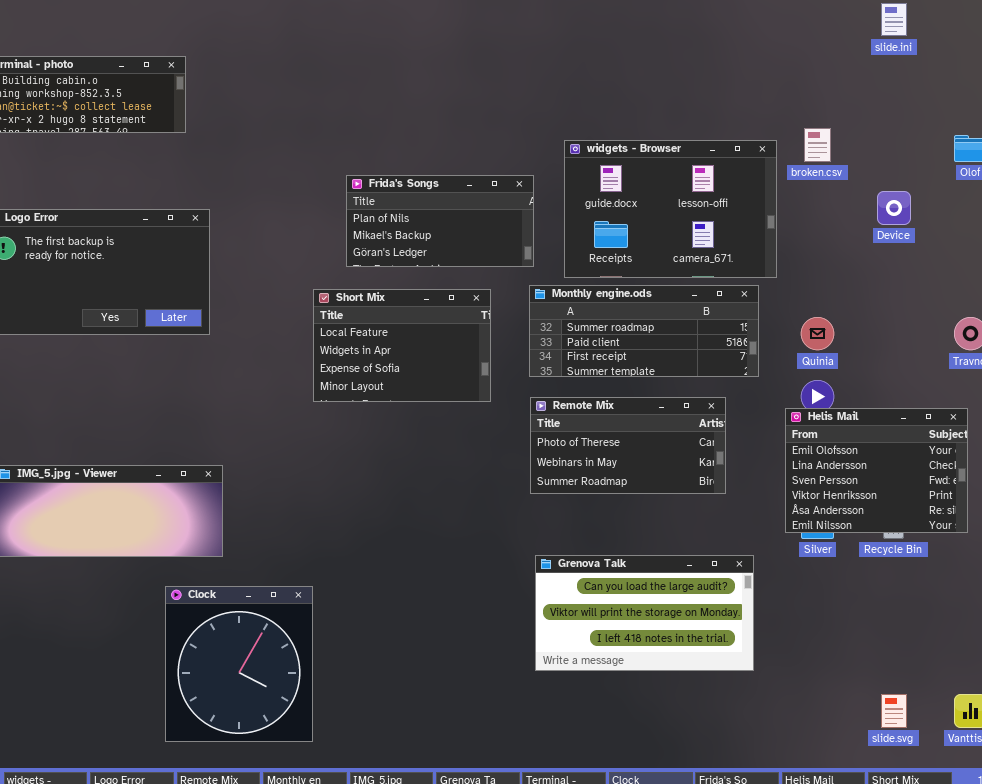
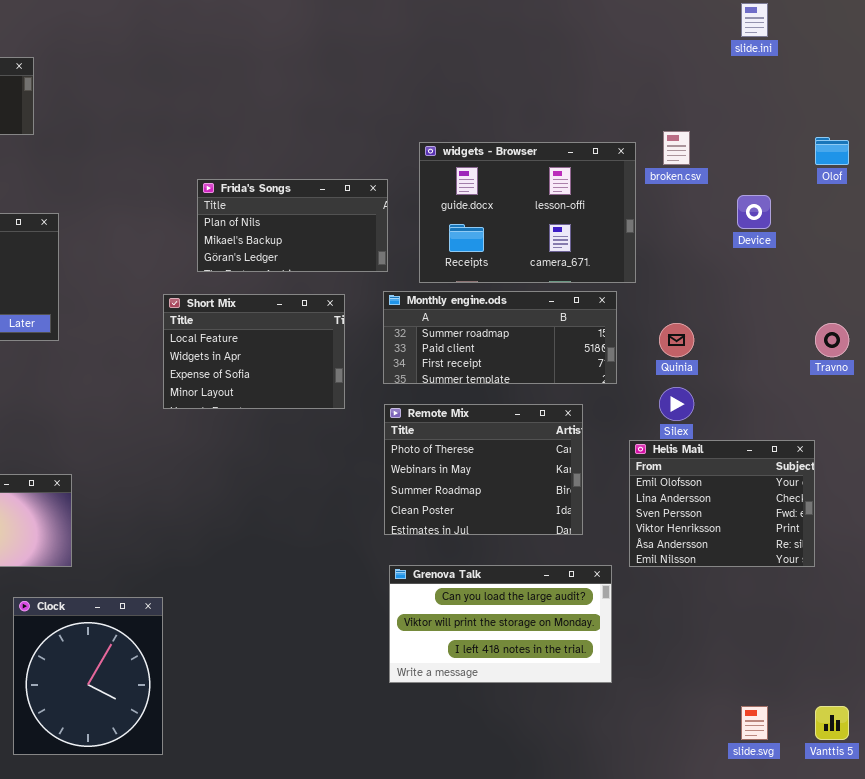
Remote Mix: [530,397,726,494] -> [384,404,583,535], resized
Helis Mail: [785,408,968,533] -> [629,440,815,567], moved

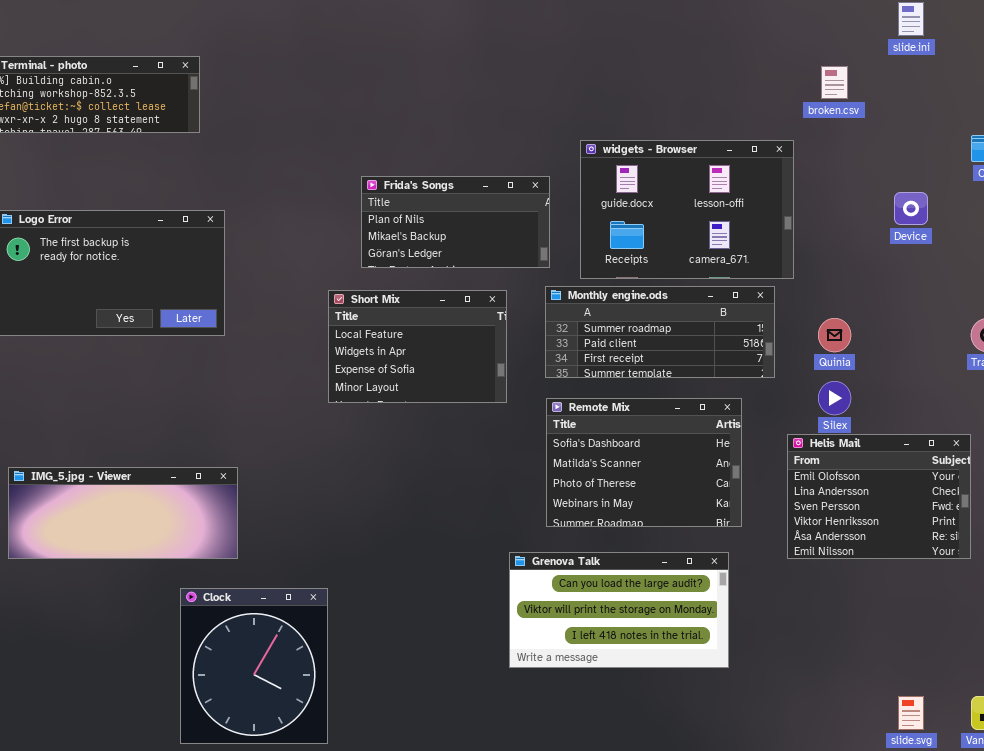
broken.csv: [663,131,690,165] -> [821,66,848,99], moved
Remote Mix: [384,404,583,535] -> [546,398,742,527], scrolled up 2 rows
Grenova Talk: [389,565,612,683] -> [509,552,729,668], moved

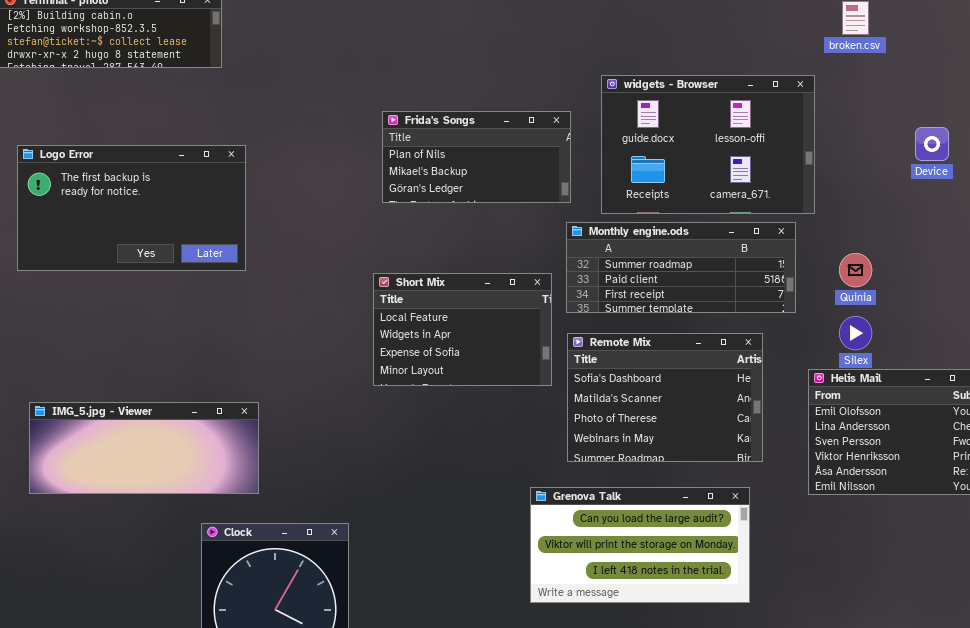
Short Mix: [328,290,507,403] -> [373,273,552,386], moved

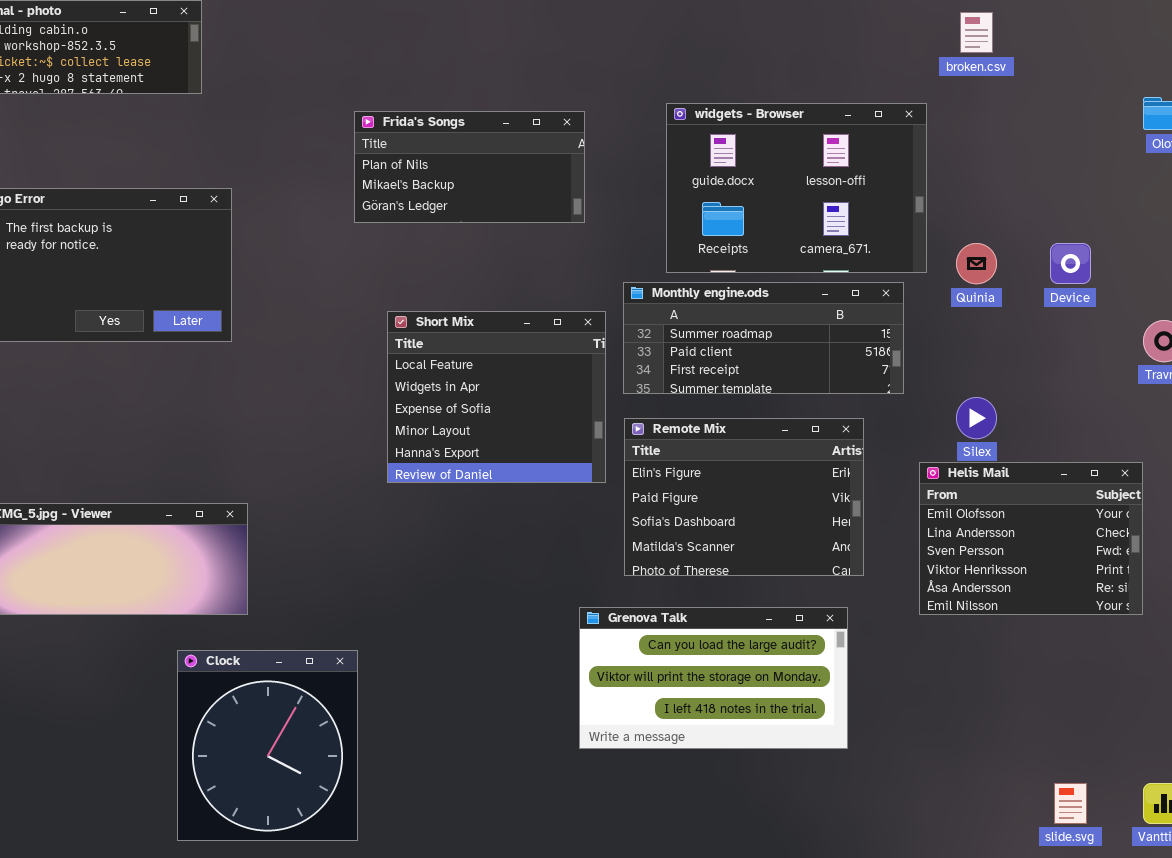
Frida's Songs: [382,111,571,203] -> [354,111,585,223], moved
Device: [915,127,949,161] -> [1050,243,1091,284], moved
Quinia: [839,253,872,287] -> [956,243,997,284], moved
Short Mix: [373,273,552,386] -> [387,311,606,483], resized
Remote Mix: [567,333,763,462] -> [624,418,864,576], scrolled up 2 rows

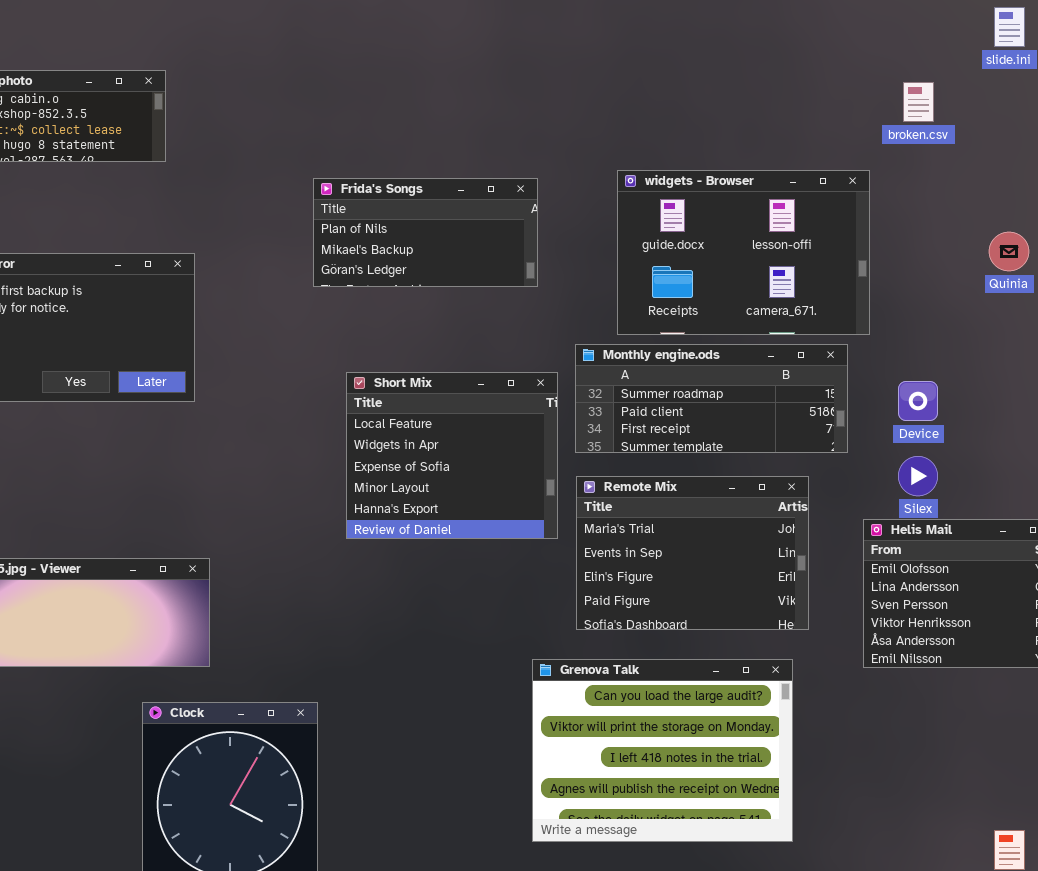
Quinia: [956,243,997,284] -> [989,232,1029,271], moved
Device: [1050,243,1091,284] -> [898,381,938,421], moved
Remote Mix: [624,418,864,576] -> [576,476,809,630], scrolled up 2 rows
Grenova Talk: [579,607,848,749] -> [532,659,793,842], resized

